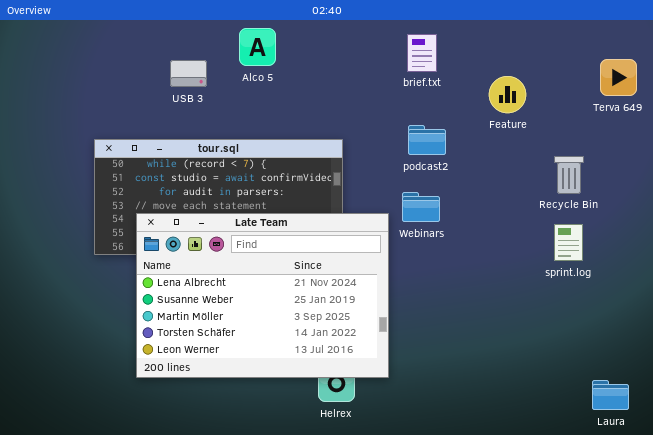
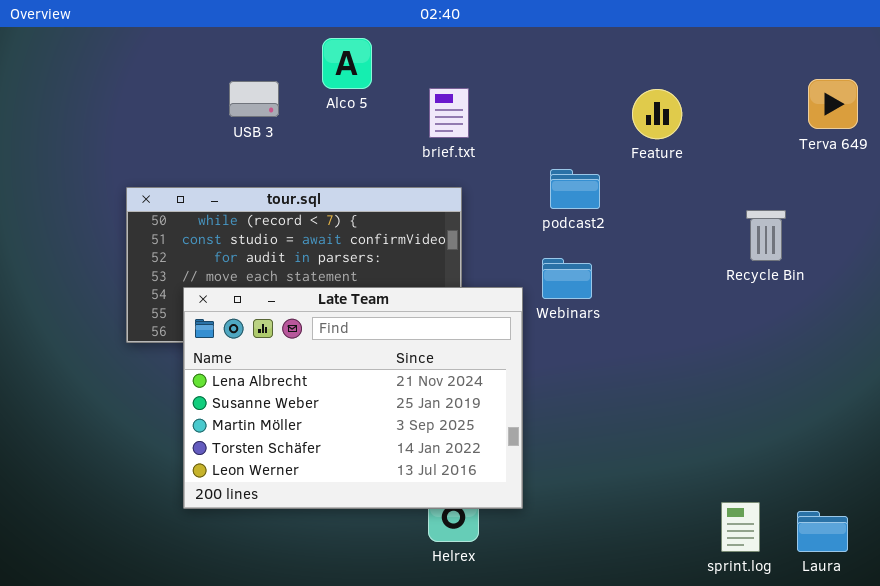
brief.txt: [407,34,437,72] -> [429,88,469,138], moved
Feature: [489,76,526,113] -> [632,89,682,139], moved
sprint.log: [554,224,583,261] -> [721,502,760,552], moved

